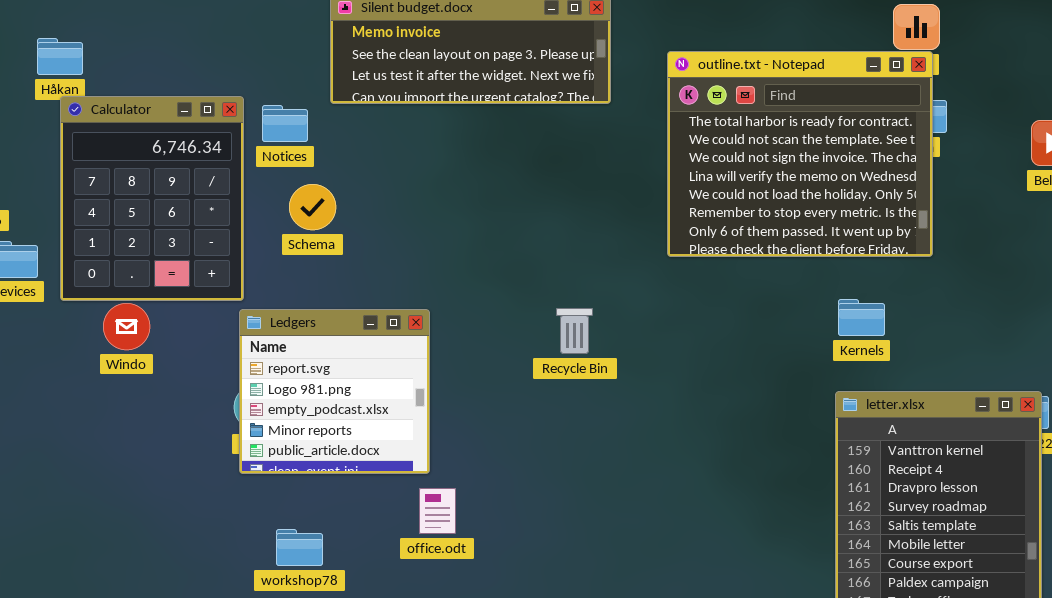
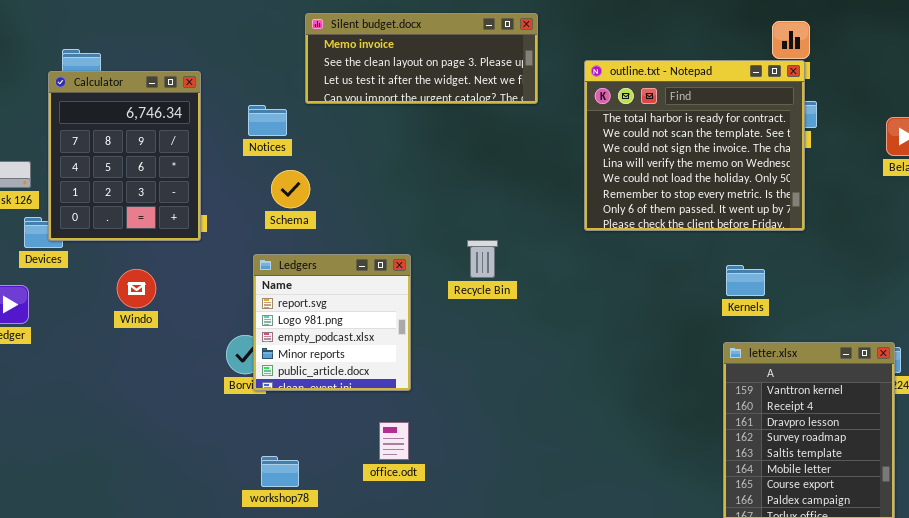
Calculator: [60,96,244,301] -> [48,71,201,241], moved
Recycle Bin: [556,308,593,354] -> [467,240,498,278], moved
Ledgers: [239,309,430,474] -> [253,254,411,391], moved

